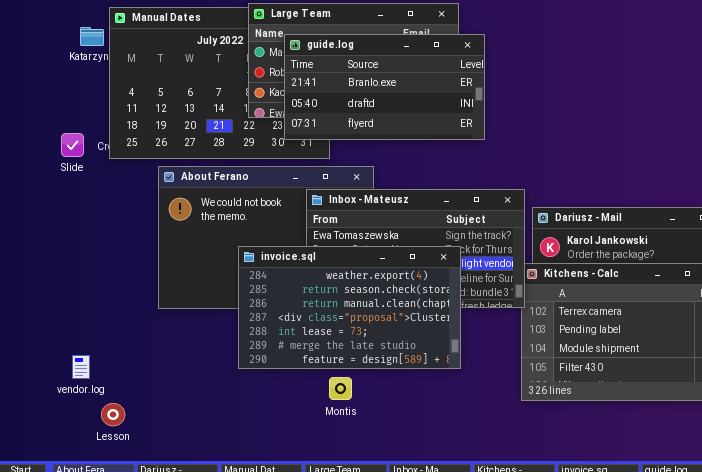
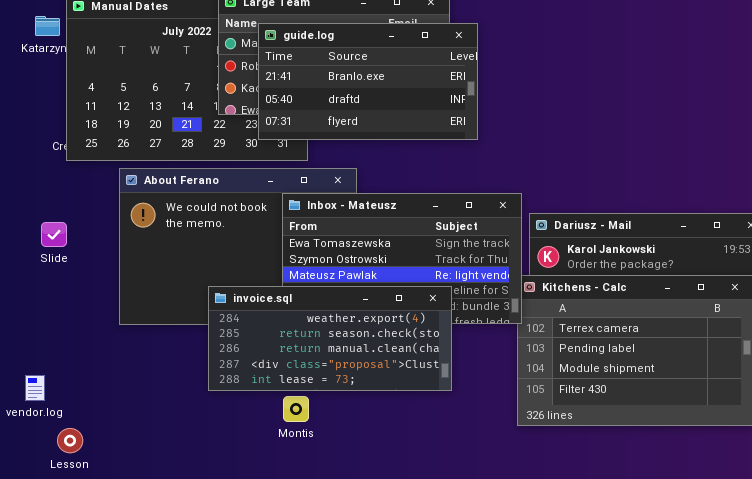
Slide: [61,133,84,157] -> [41,222,67,247], moved
invoice.sql: [238,246,461,369] -> [208,286,452,391], resized
Montis: [329,377,352,400] -> [283,396,309,422], moved

